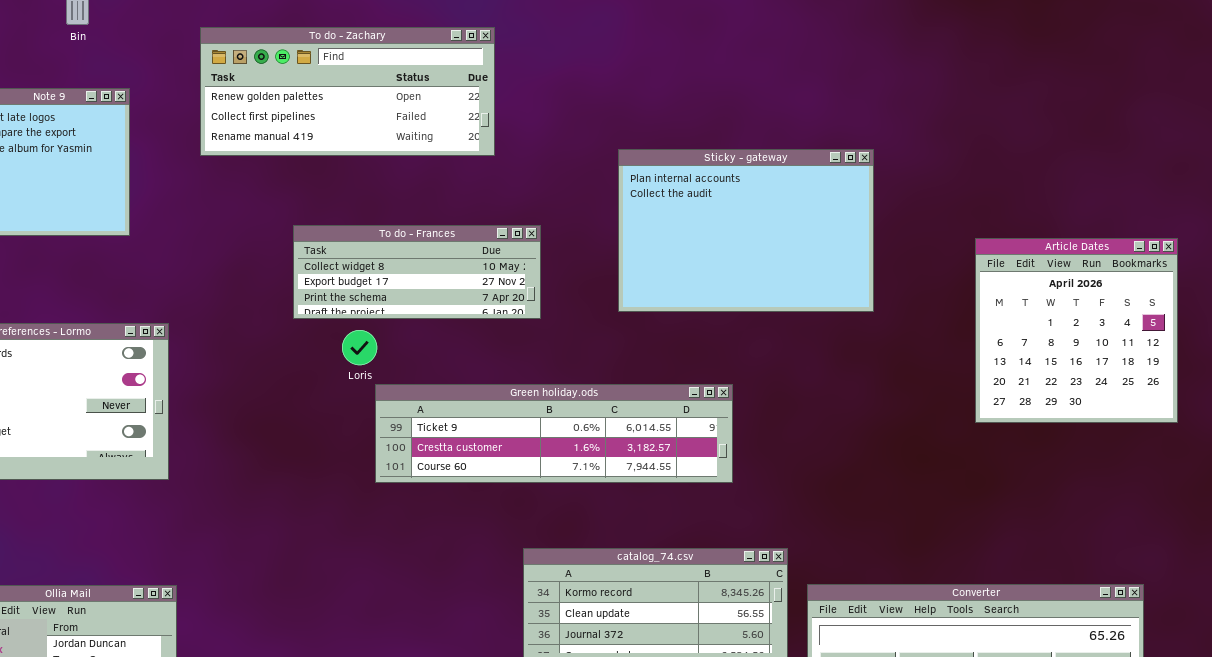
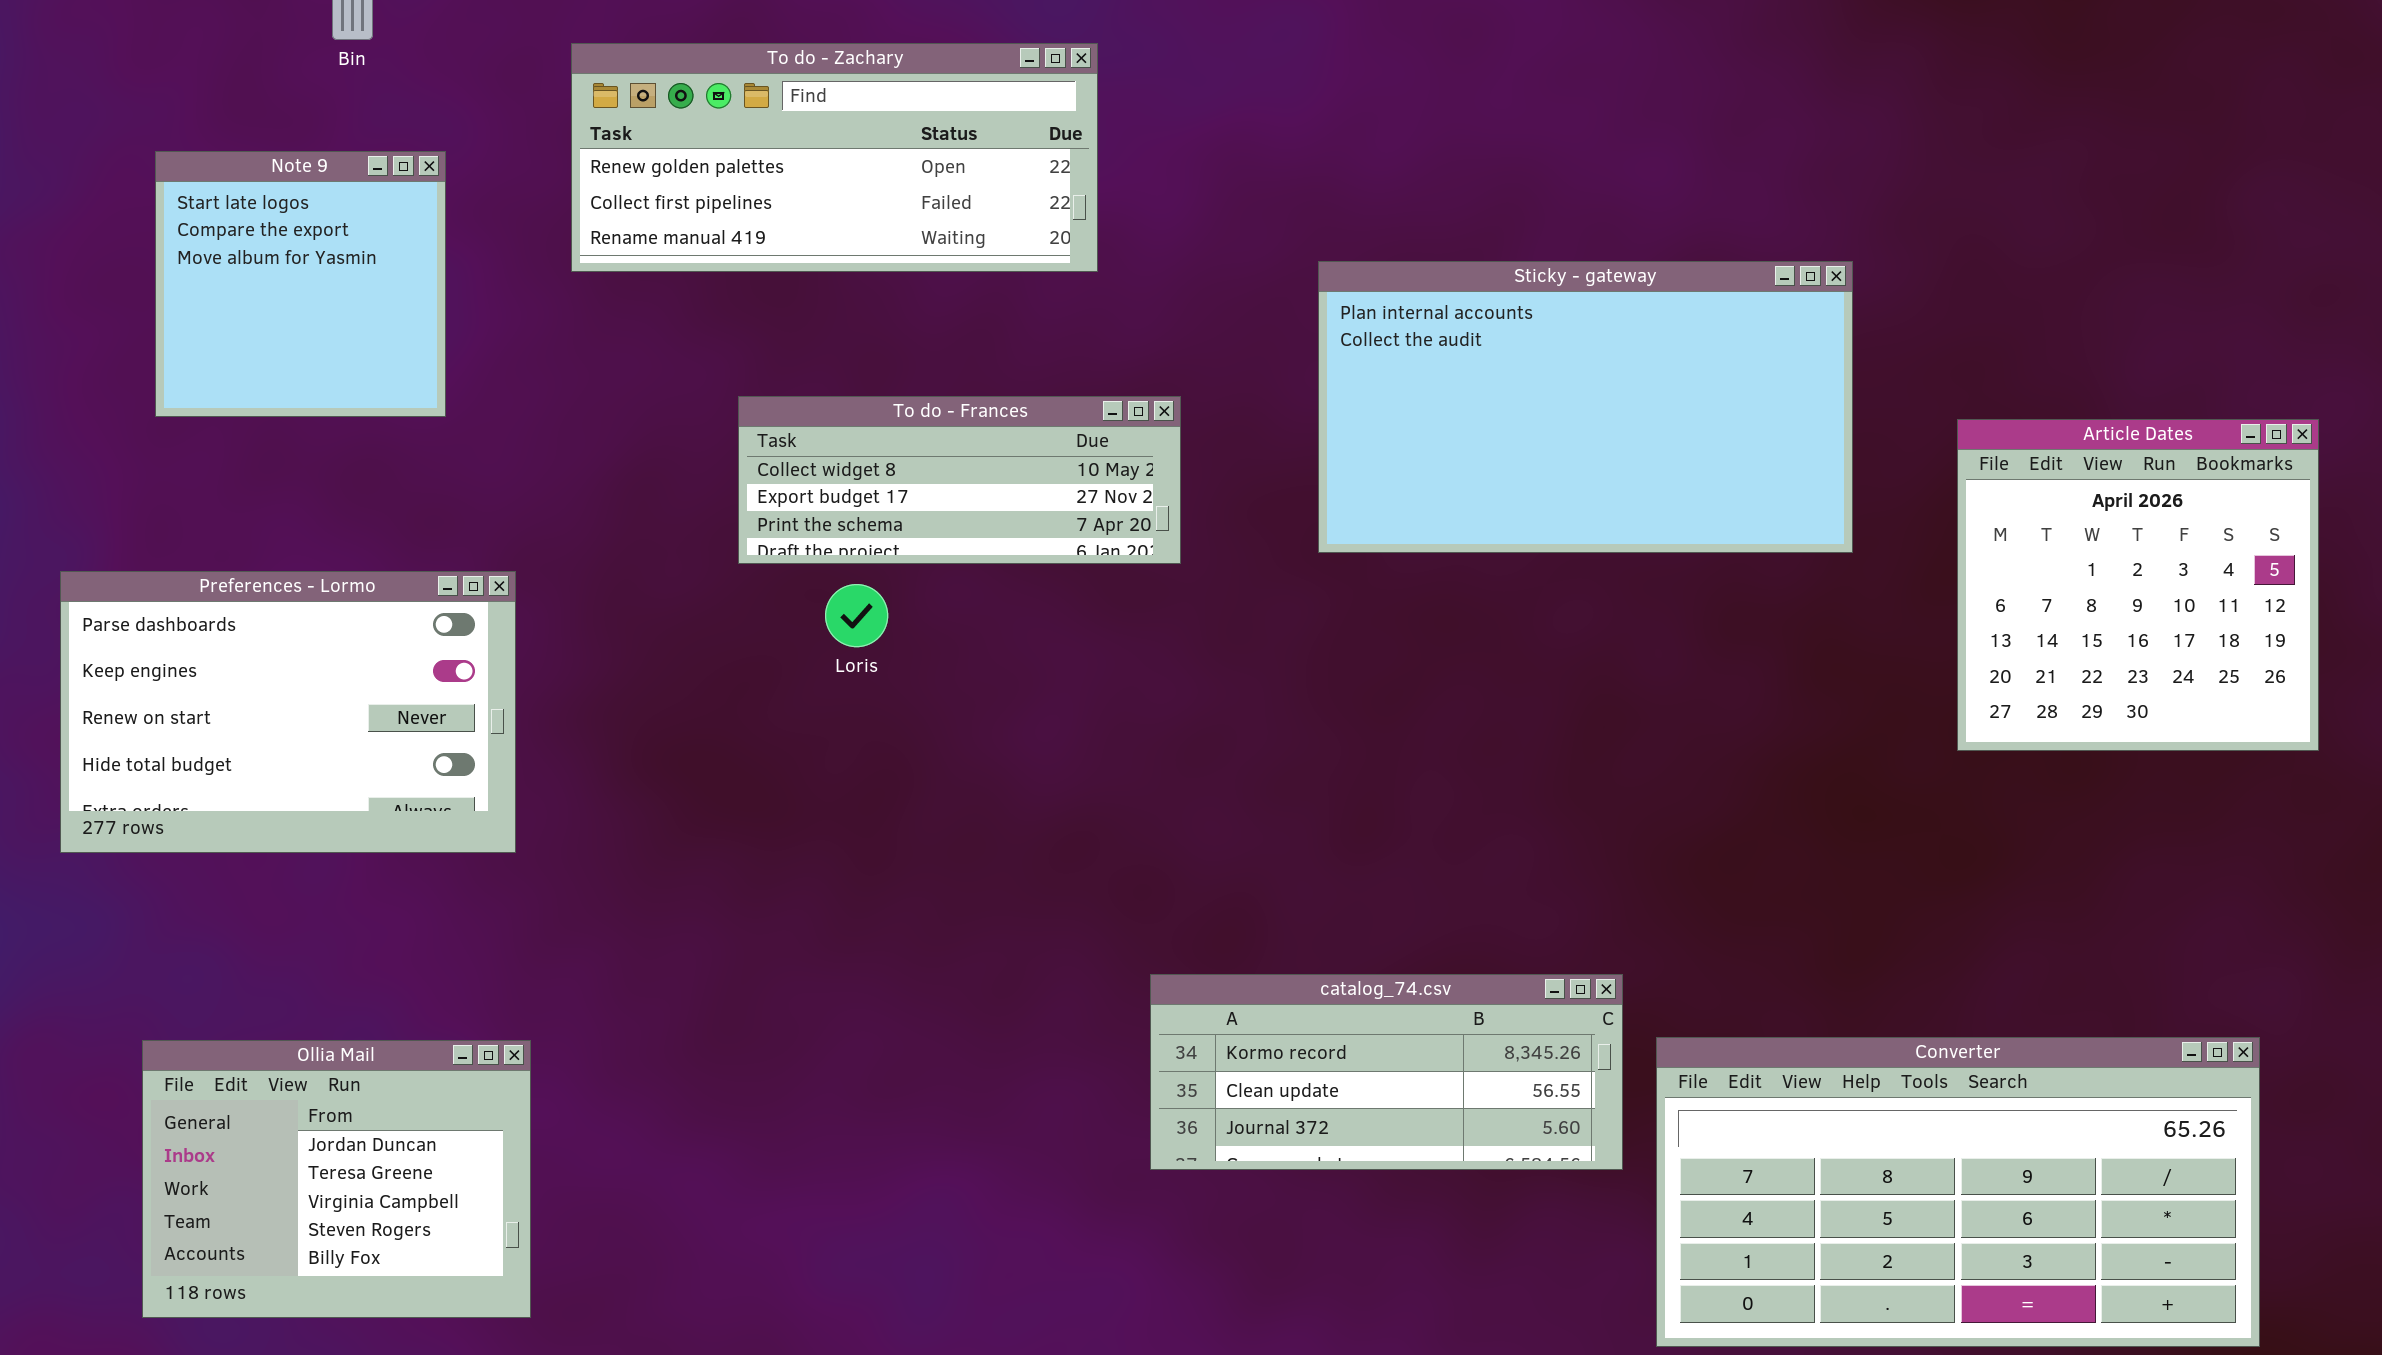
Sticky - gateway: [618,149,874,312] -> [1318,261,1853,553], resized
Green holiday.ods: [375,384,733,483] -> none, closed

